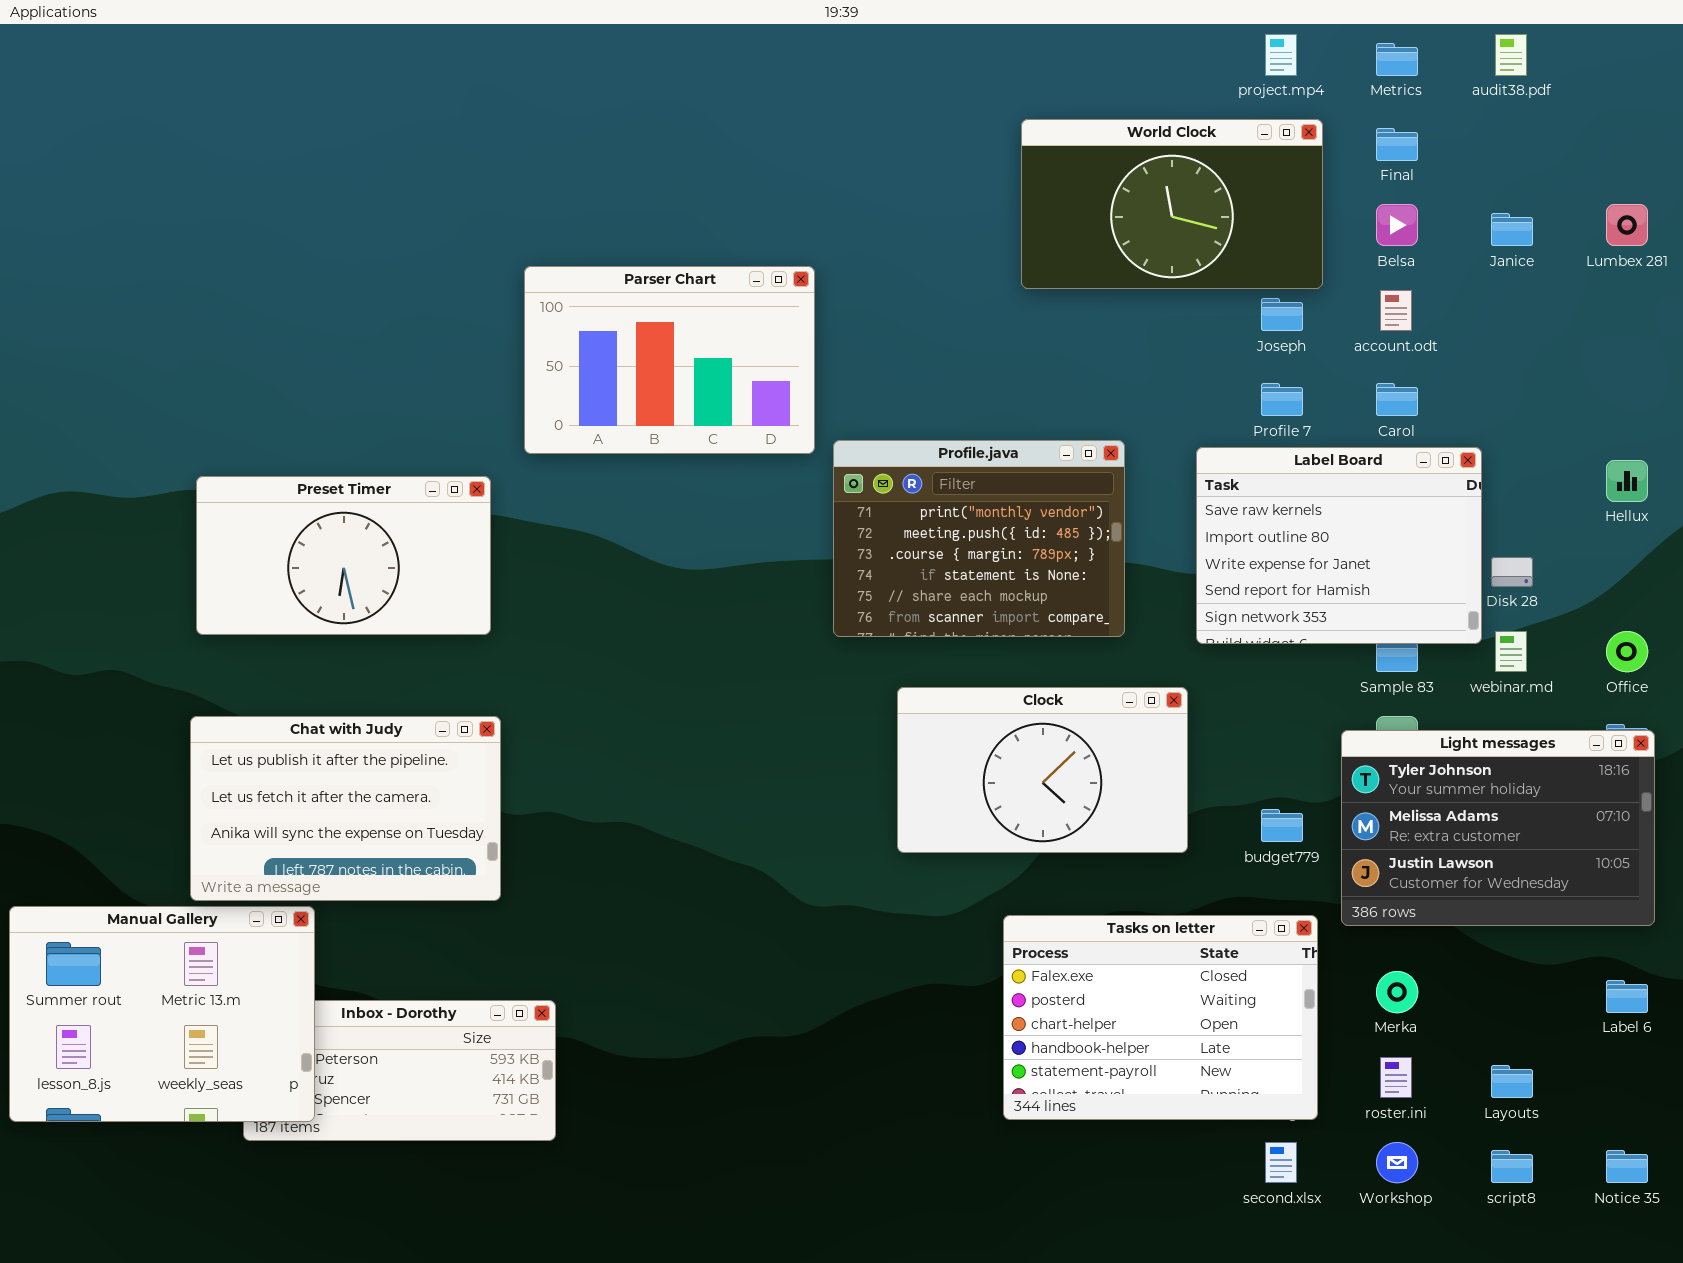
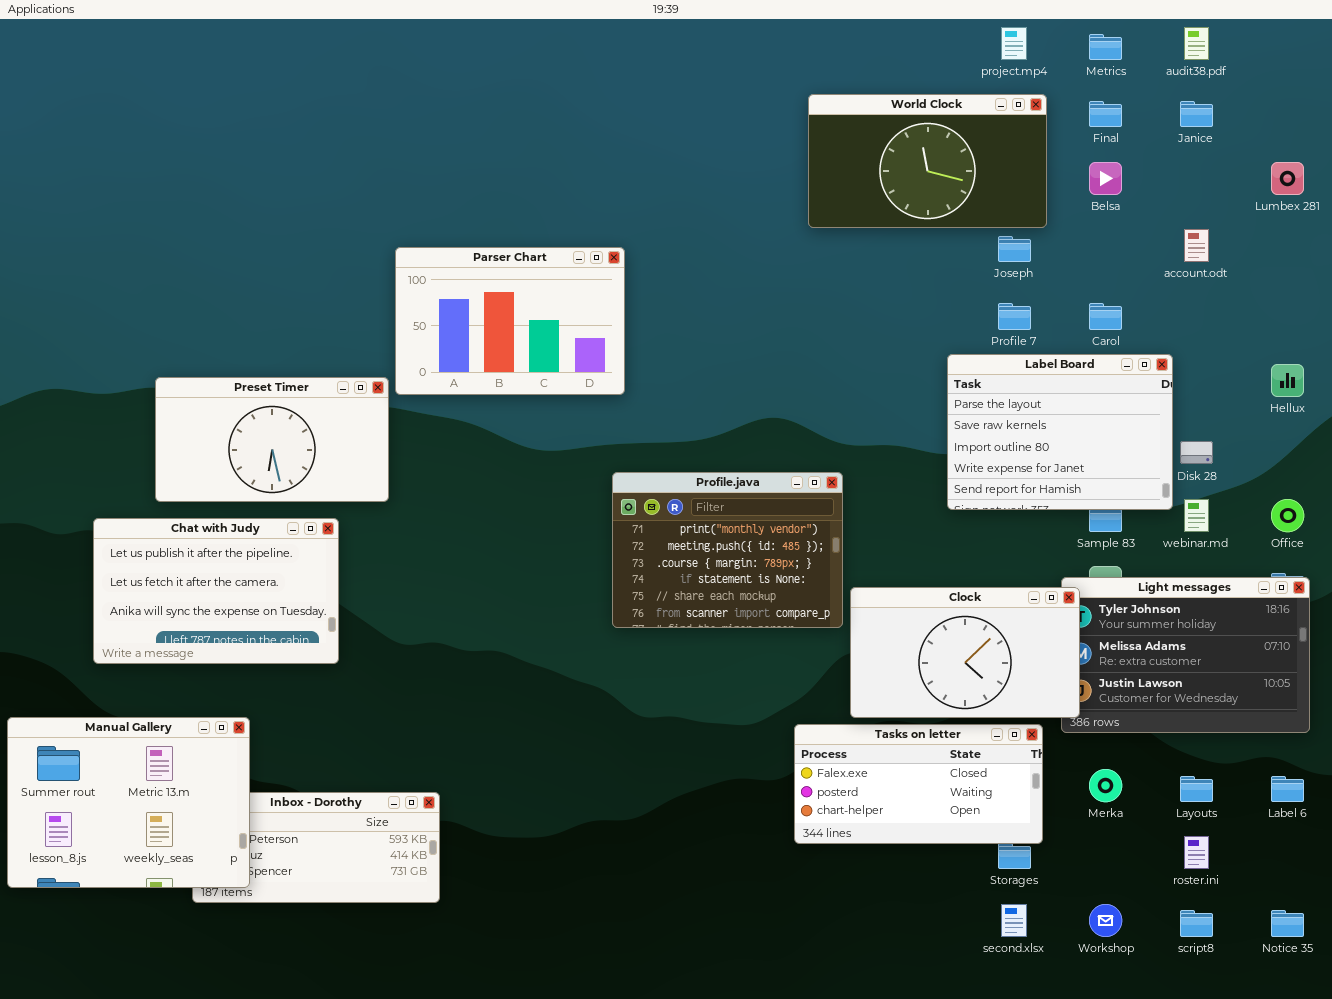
Janice: [1491,213,1533,246] -> [1180,101,1213,127], moved
Parser Chart: [524,266,815,454] -> [395,247,625,395], moved
account.odt: [1380,290,1412,331] -> [1184,229,1209,262], moved
Profile.java: [833,440,1125,637] -> [612,472,843,628], moved
Label Board: [1196,447,1482,644] -> [947,354,1173,510], scrolled up 1 row
Clock: [897,687,1188,853] -> [850,587,1080,718], moved
Chat with Judy: [190,716,501,901] -> [93,518,339,664], moved
Tasks on letter: [1003,915,1318,1120] -> [794,724,1043,844], resized
roster.ini: [1380,1057,1412,1098] -> [1184,836,1209,869], moved
Layouts: [1491,1065,1533,1098] -> [1180,776,1213,802], moved

